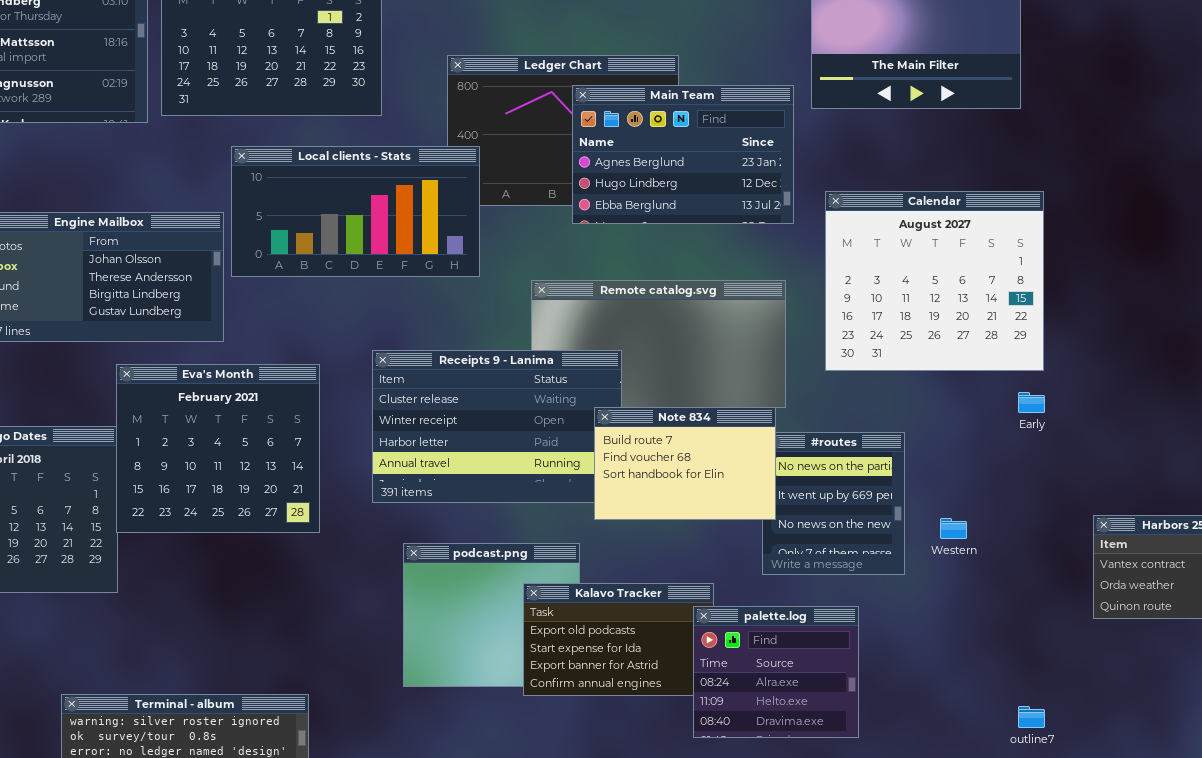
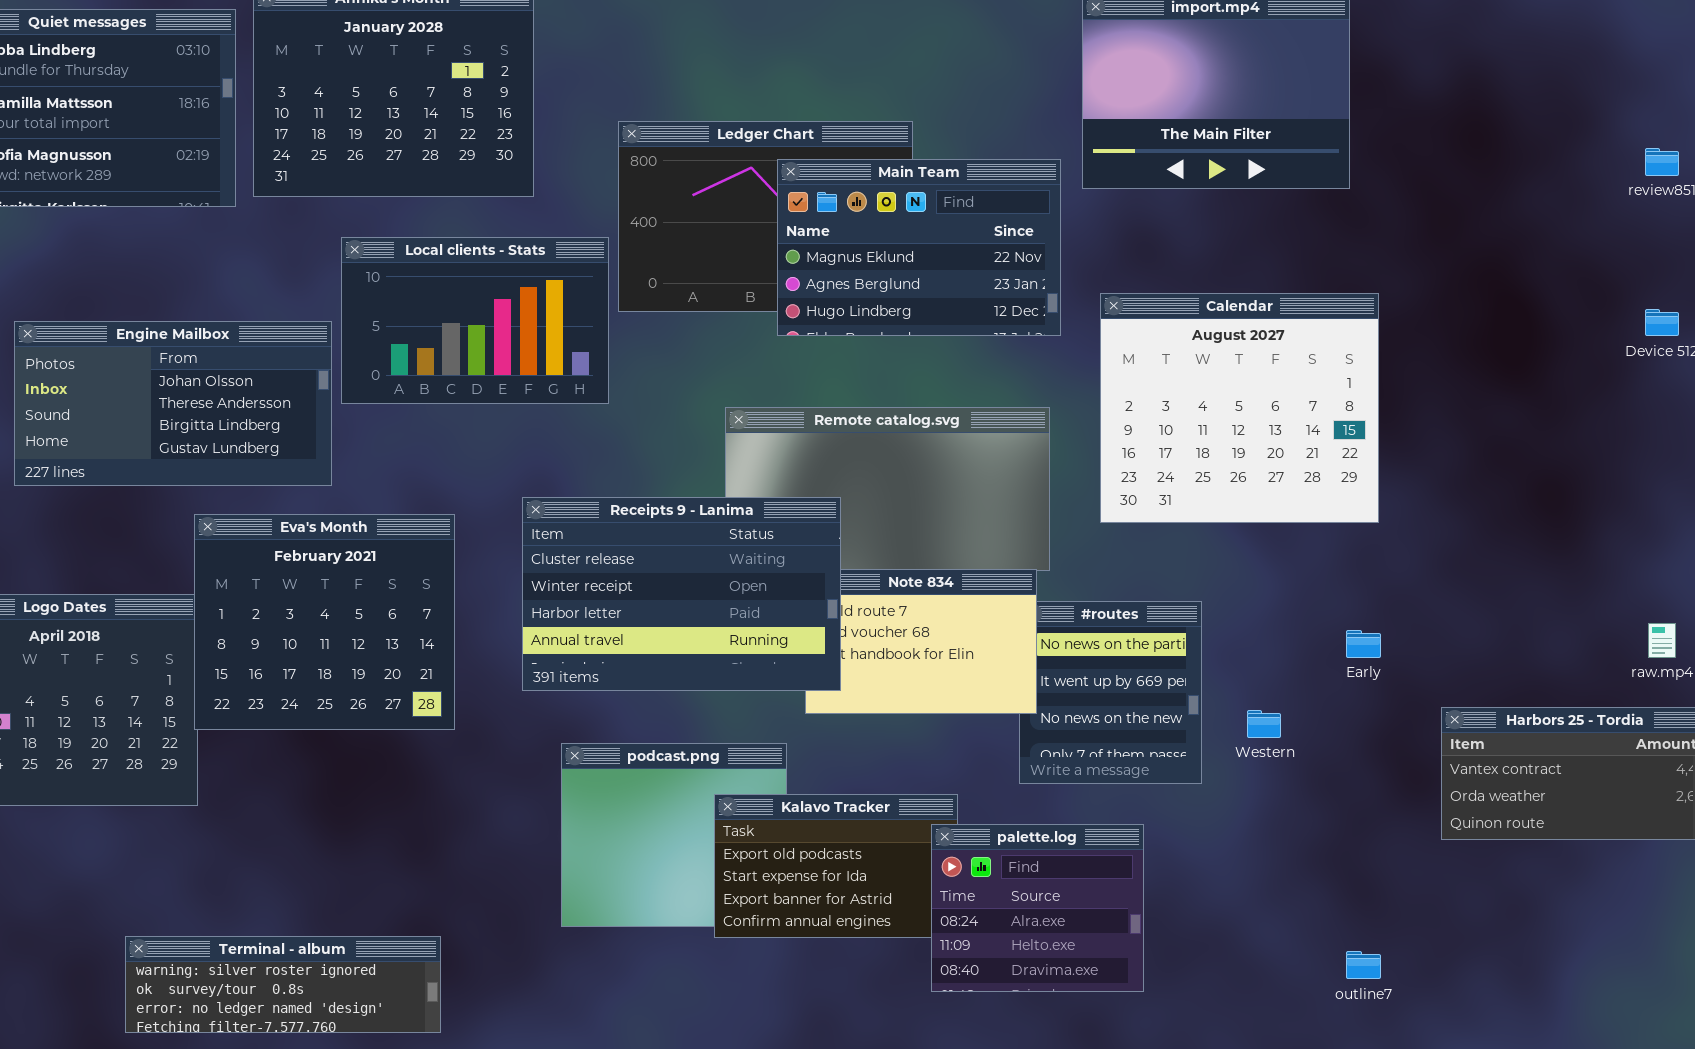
Main Team: [572,85,794,224] -> [777,159,1061,336], scrolled up 1 row
Local clients - Stats: [231,146,480,277] -> [341,237,609,404], resized
Receipts 9 - Lanima: [372,350,622,503] -> [522,497,841,691], raised
Early: [1018,392,1045,413] -> [1346,630,1381,658], moved

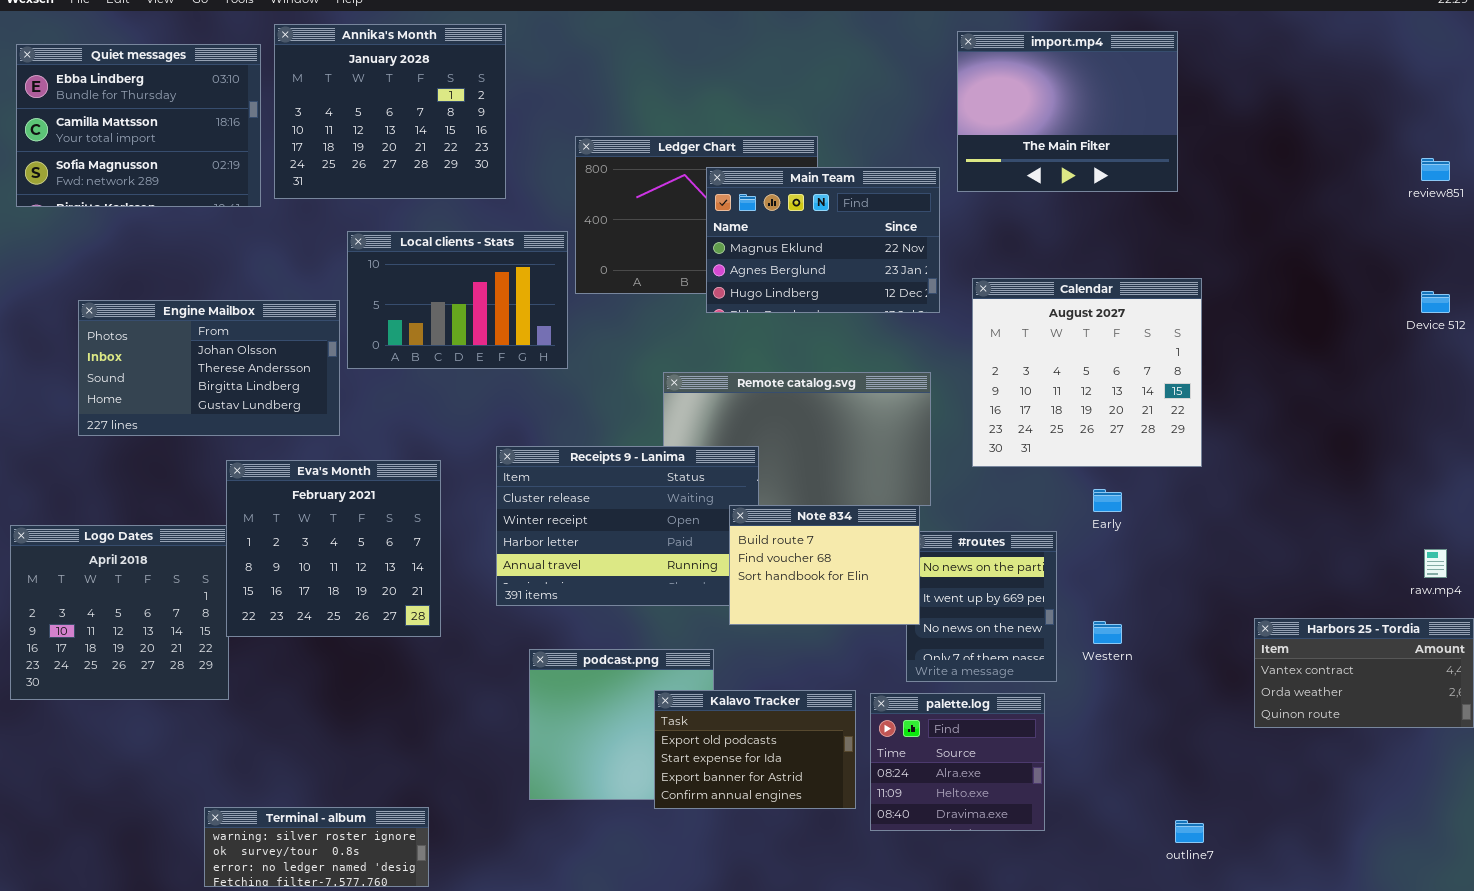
Note 834: [805,569,1037,714] -> [729,505,920,625], raised
Early: [1346,630,1381,658] -> [1093,489,1122,512], moved
palette.log: [931,824,1144,992] -> [870,693,1045,831], moved
Terminal - album: [125,936,441,1033] -> [204,807,429,887], resized

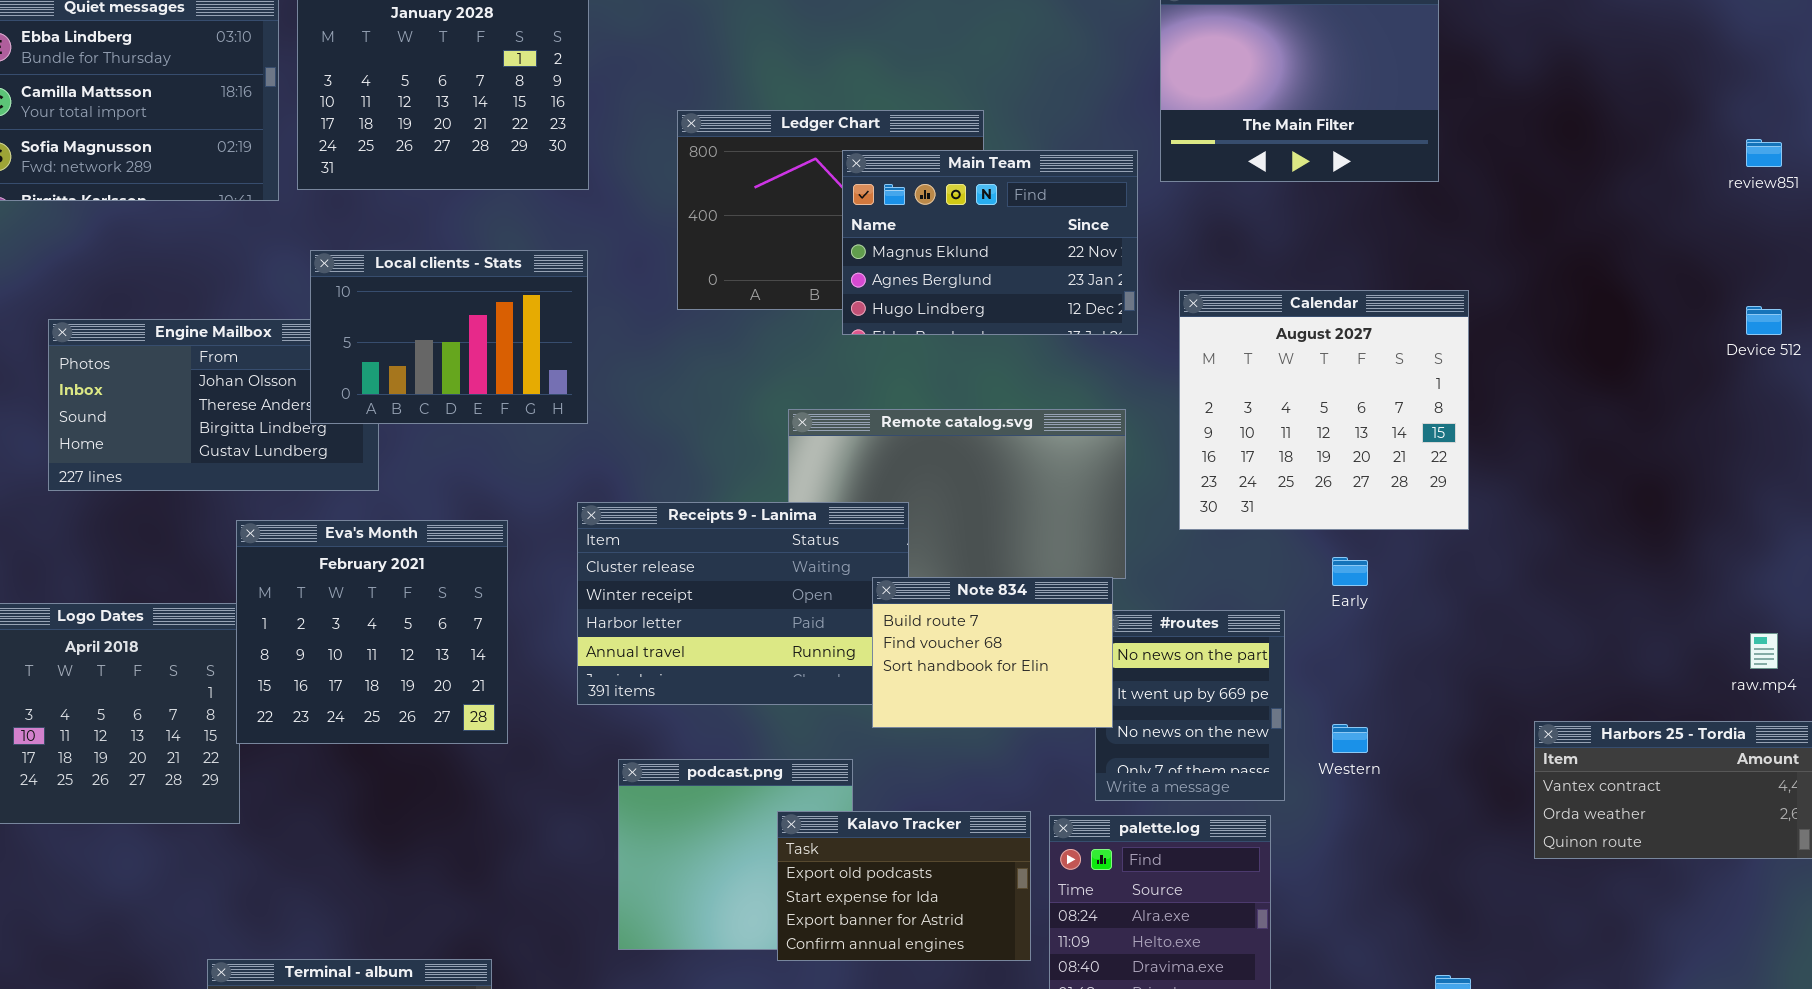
Local clients - Stats: [347,231,568,369] -> [310,250,588,424], moved

